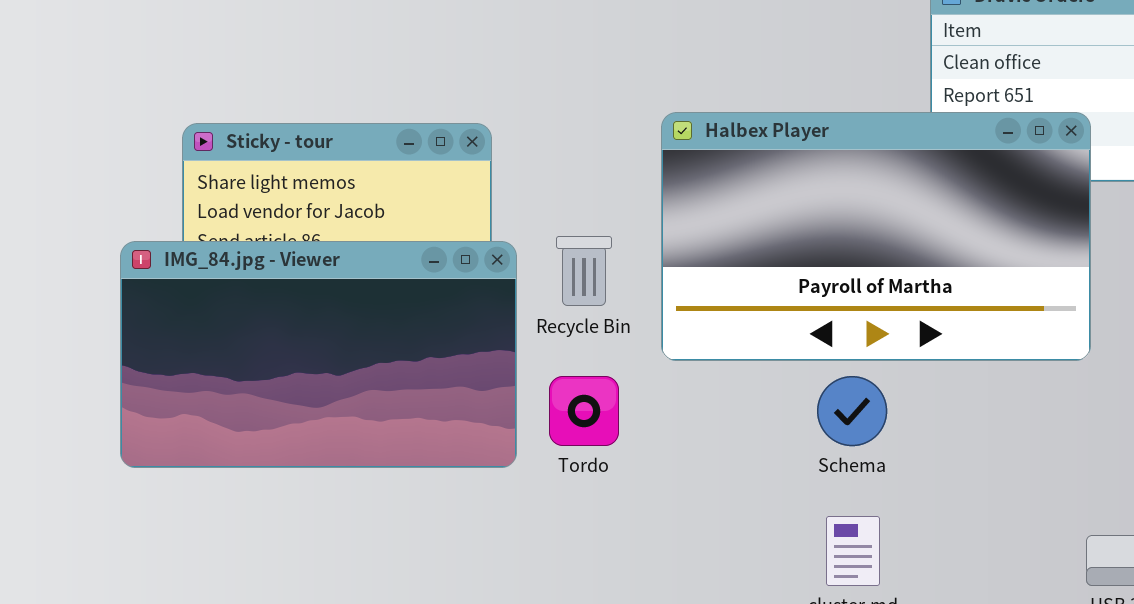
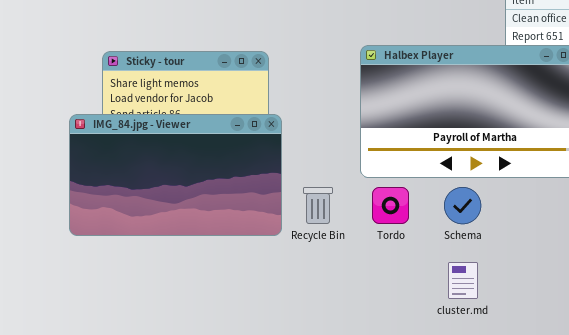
Recycle Bin: [556,236,612,306] -> [303,187,333,224], moved
Tordo: [549,376,619,446] -> [372,187,409,224], moved

